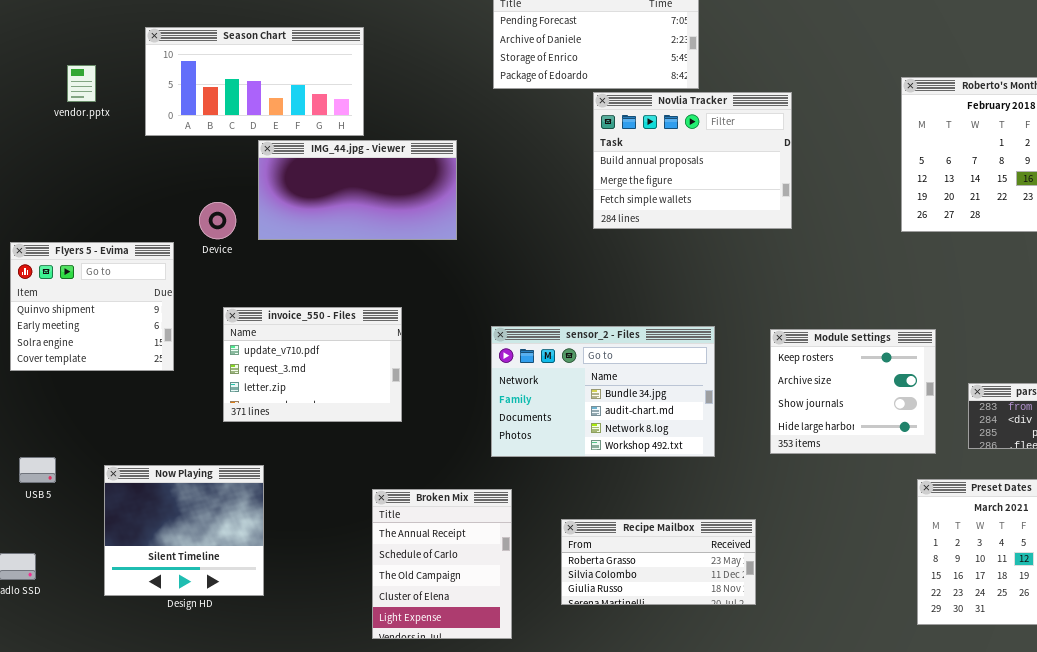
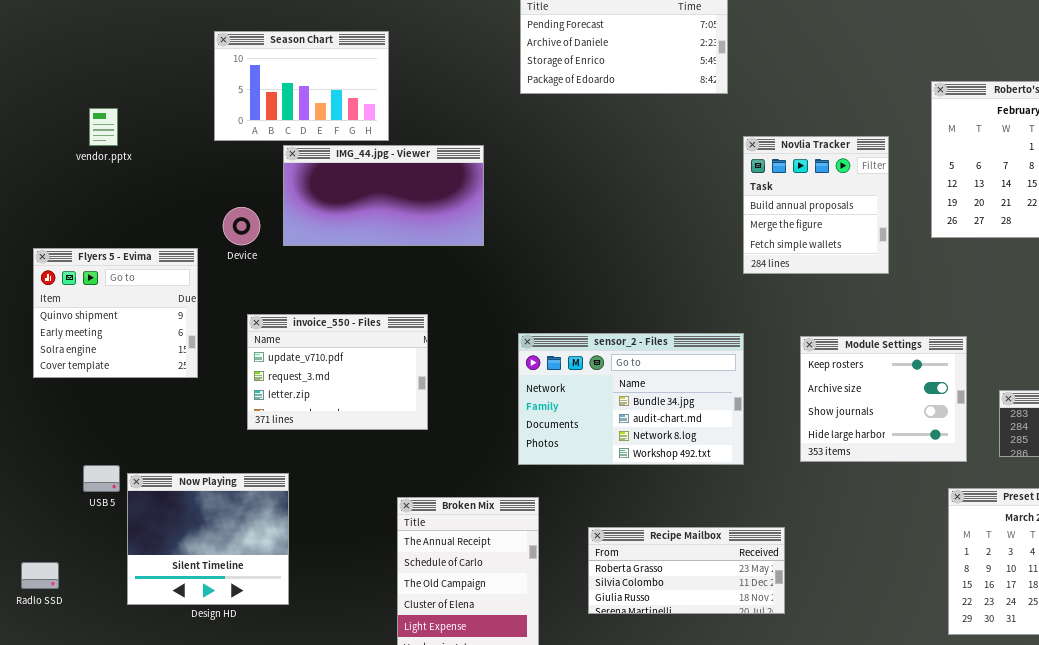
Season Chart: [145,27,364,136] -> [214,31,389,141], resized
vendor.pptx: [67,65,96,102] -> [89,108,118,146], moved
Novlia Tracker: [593,92,792,229] -> [743,136,889,274], moved, resized
USB 5: [19,457,56,483] -> [83,465,120,492], moved

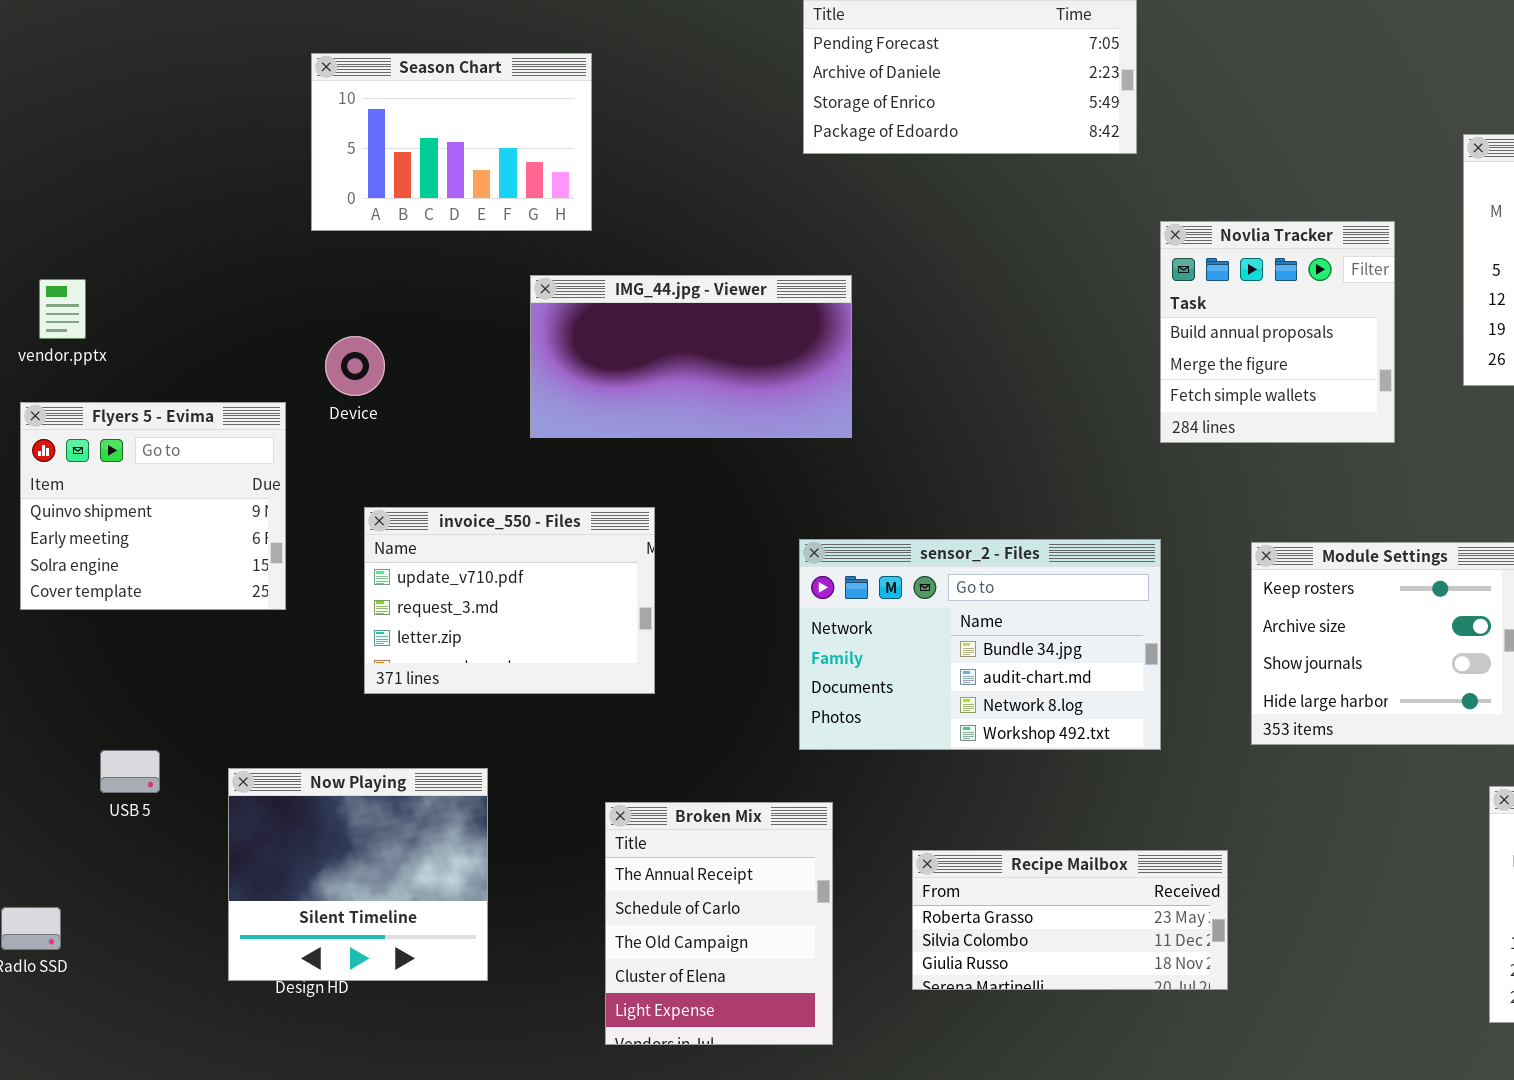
vendor.pptx: [89,108,118,146] -> [39,279,86,339], moved
IMG_44.jpg - Viewer: [283,145,484,246] -> [530,275,852,438], moved
Now Playing: [127,473,289,605] -> [228,768,488,981], moved

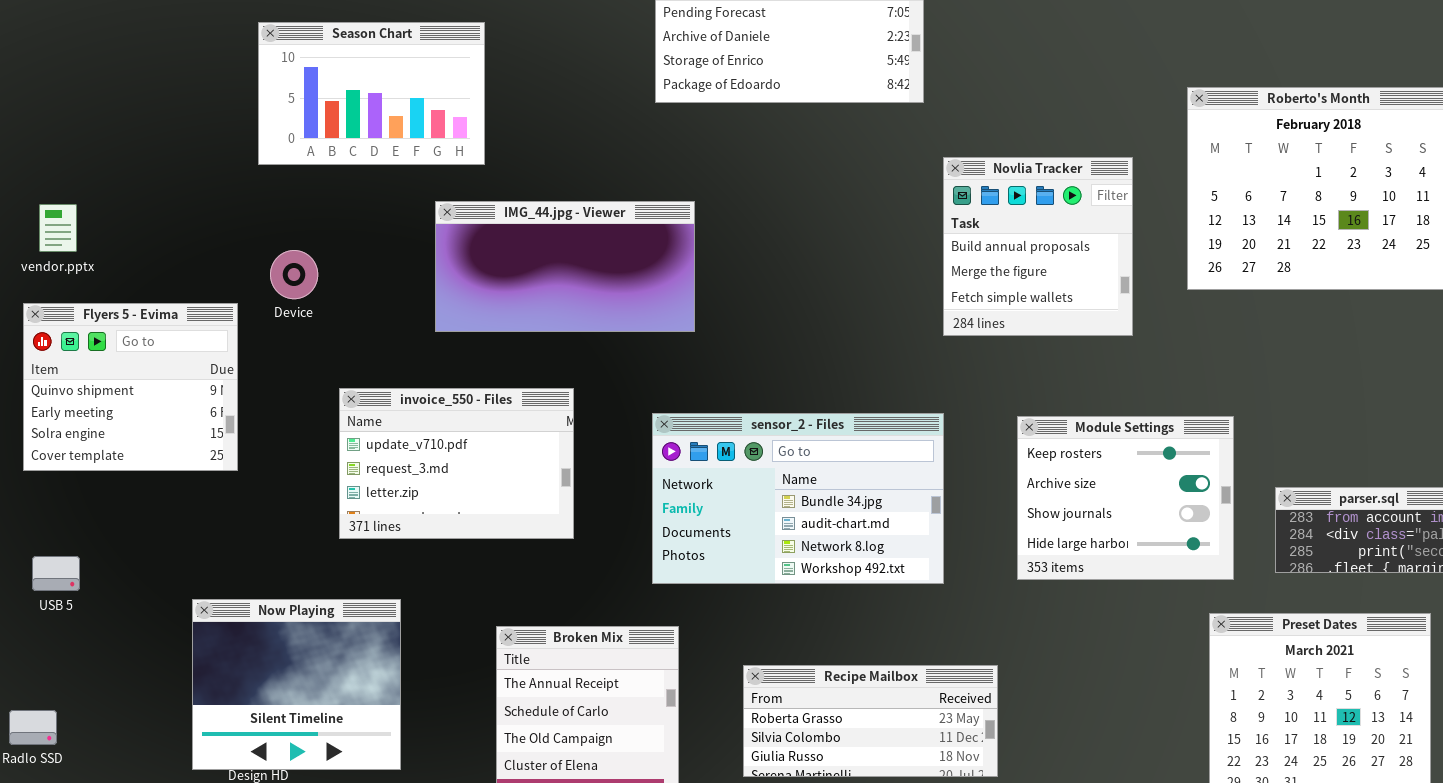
invoice_550 - Files: [364,507,655,694] -> [339,388,574,539], moved
USB 5: [100,750,160,793] -> [32,556,80,591], moved

